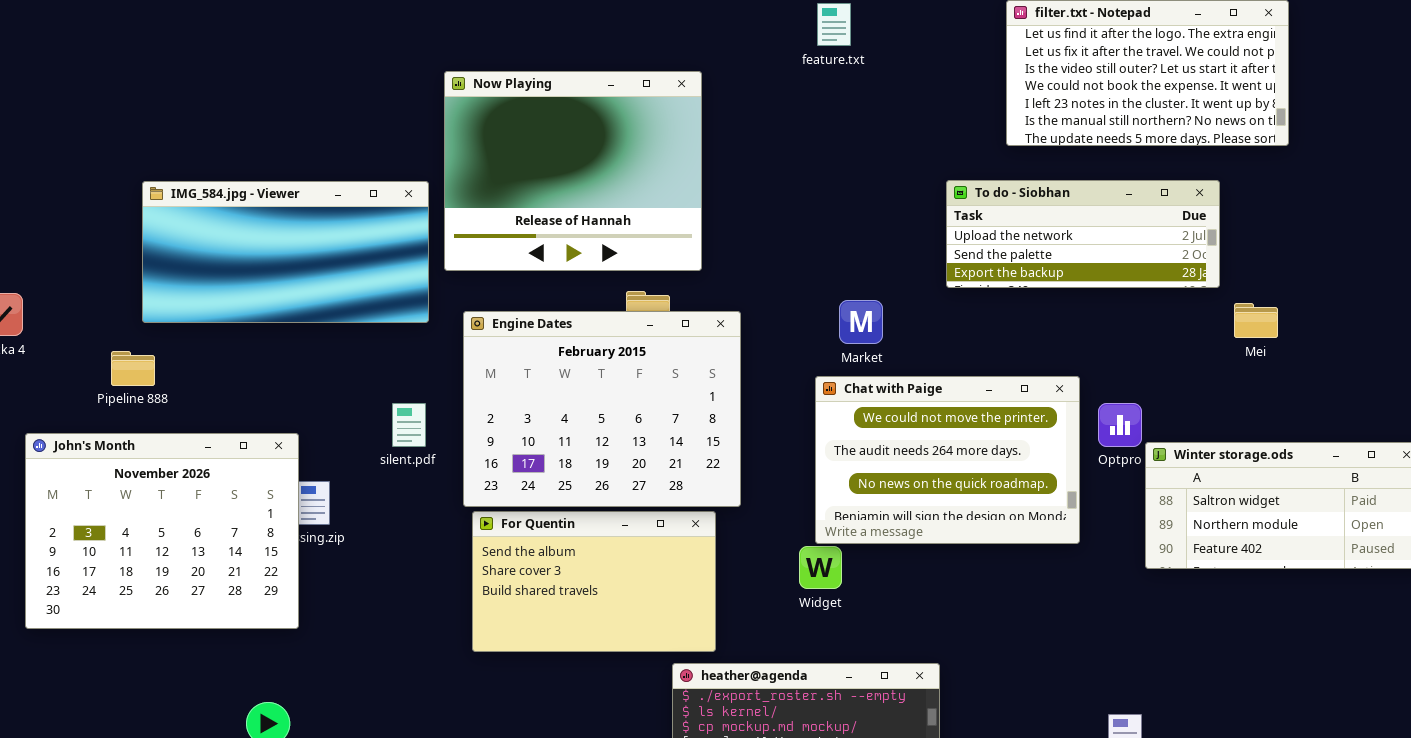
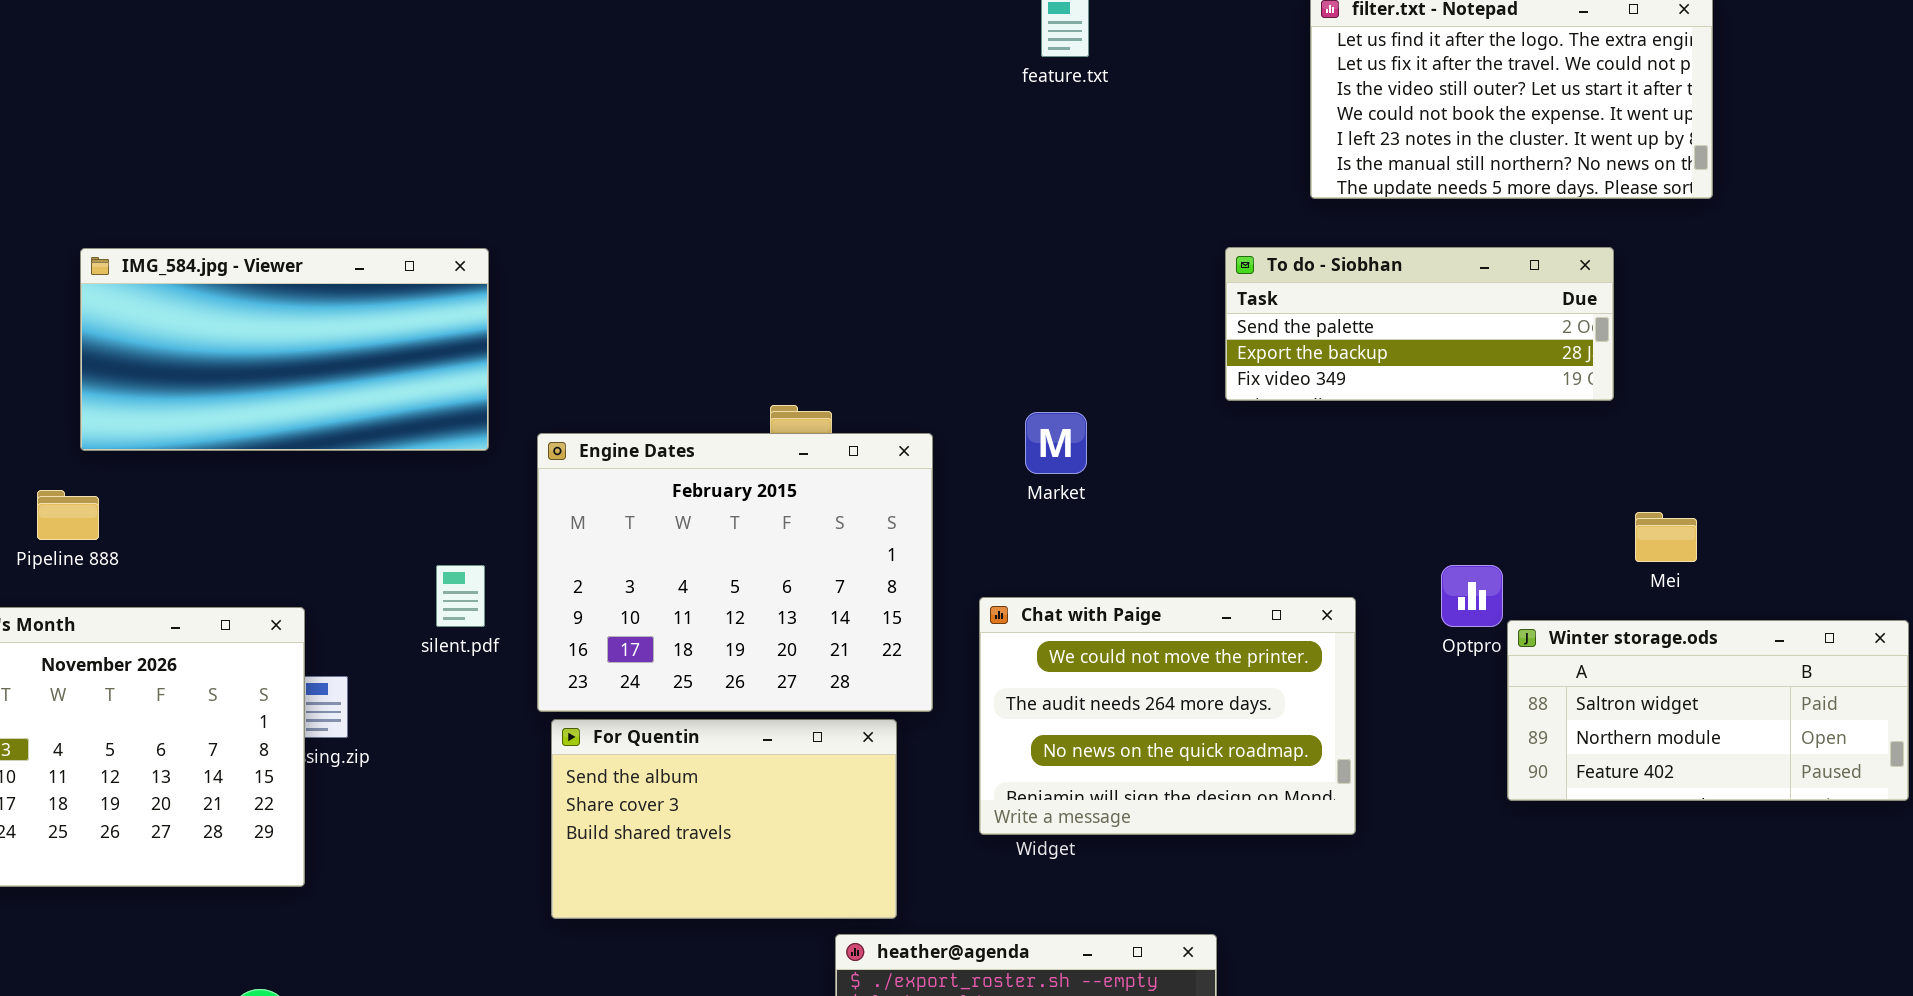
Now Playing: [444,71,702,271] -> none, closed
To do - Siobhan: [946,180,1220,288] -> [1225,247,1614,401], scrolled down 1 row
Market: [839,300,883,344] -> [1025,412,1087,474], moved
Mei: [1234,303,1278,338] -> [1635,512,1697,562], moved
Chat with Paige: [815,376,1080,544] -> [979,597,1356,835], moved

